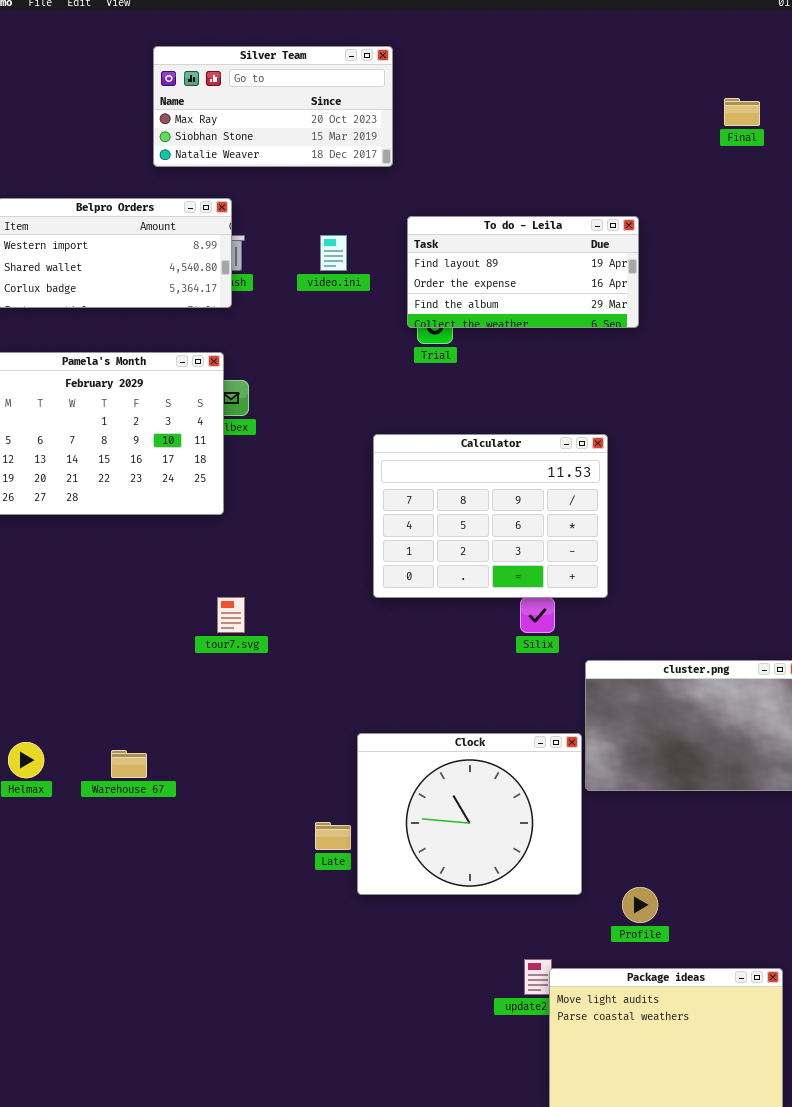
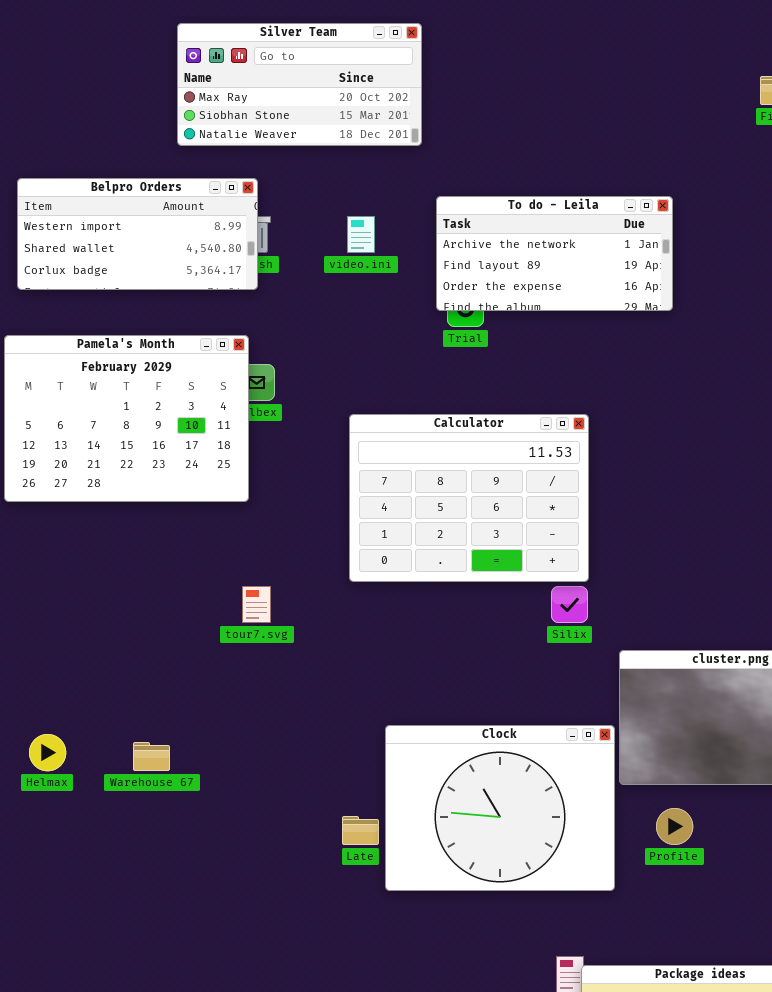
To do - Leila: [407,216,639,328] -> [436,196,673,311], scrolled up 1 row
Calculator: [373,434,608,598] -> [349,414,589,582], moved
Profile: [622,887,658,923] -> [656,808,693,845], moved

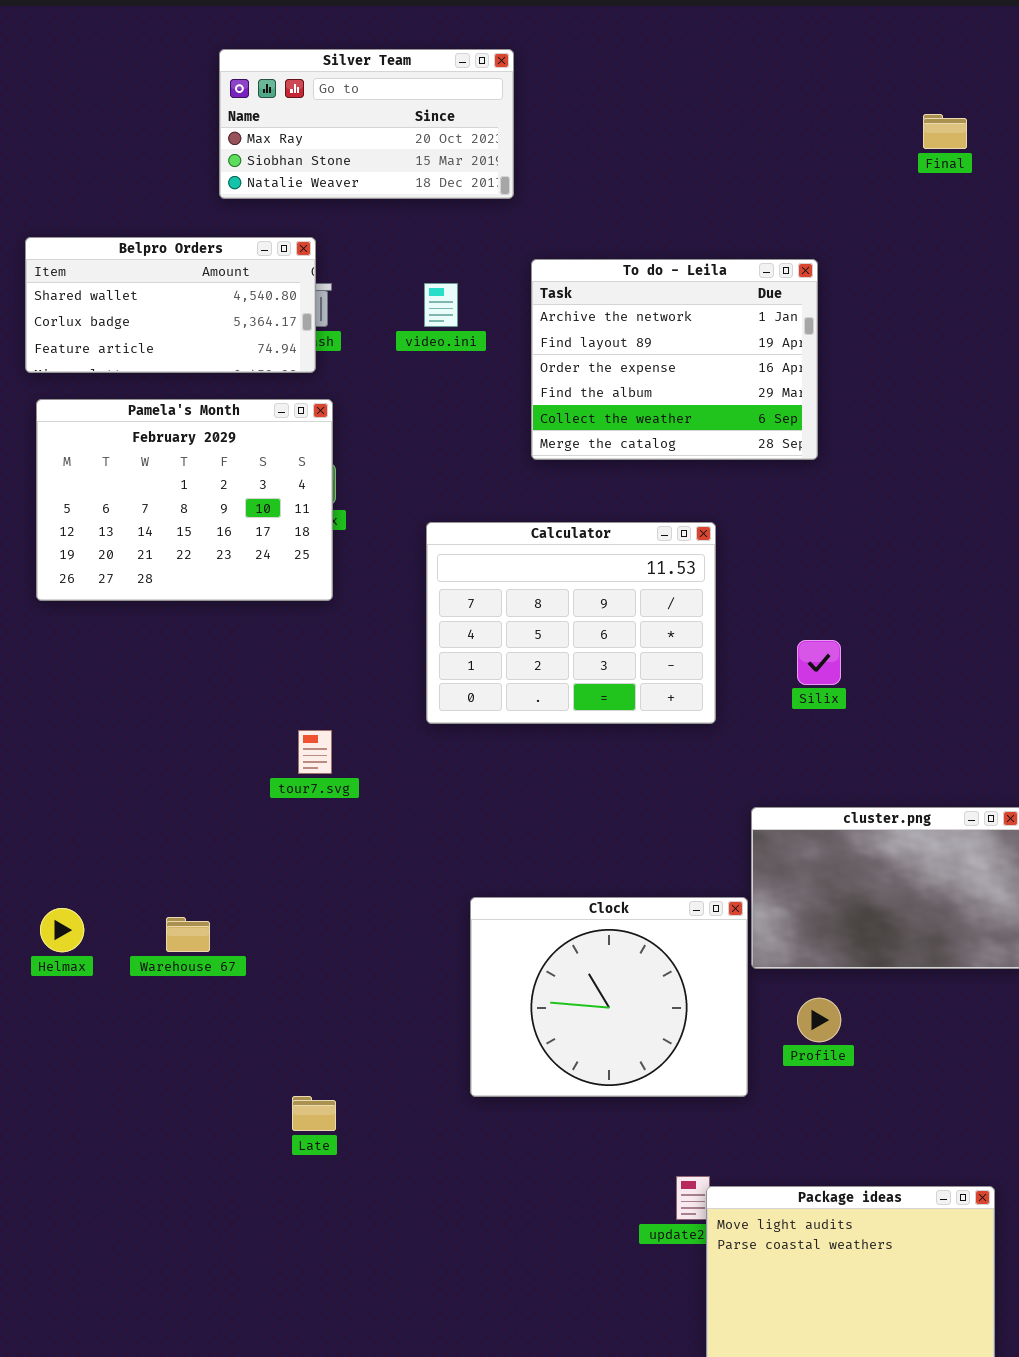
Belpro Orders: [17,178,258,290] -> [25,237,316,373], scrolled down 1 row
To do - Leila: [436,196,673,311] -> [531,259,818,460], resized
Pamela's Month: [4,335,249,502] -> [36,399,333,601], moved
Silix: [551,586,588,623] -> [797,640,841,685], moved
Late: [342,816,379,845] -> [292,1096,336,1131], moved

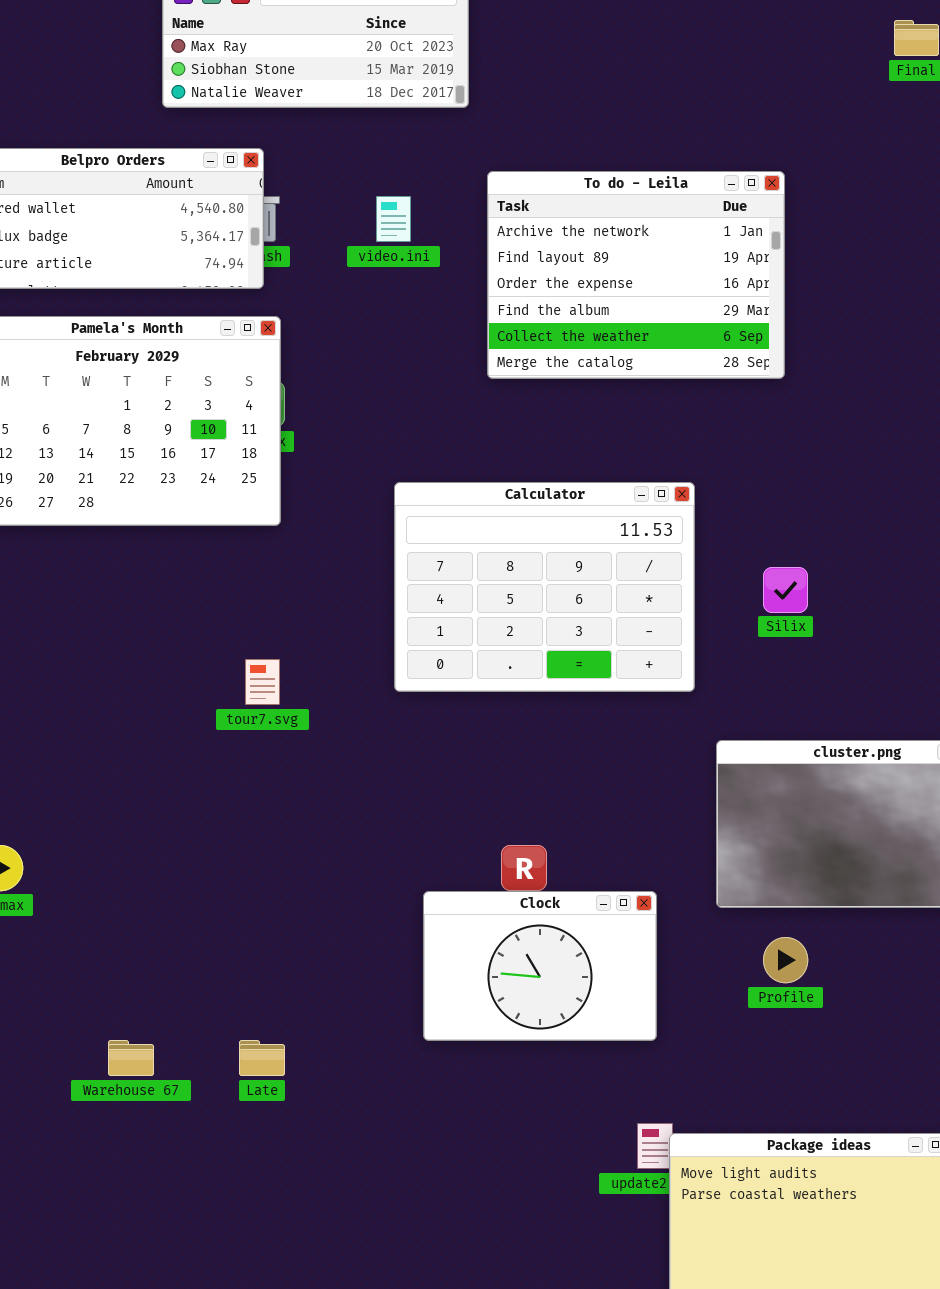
Calculator: [426,522,716,724] -> [394,482,695,692], moved
Clock: [470,897,748,1097] -> [423,891,657,1041], resized
Warehouse 67: [166,917,210,952] -> [108,1040,154,1076], moved

